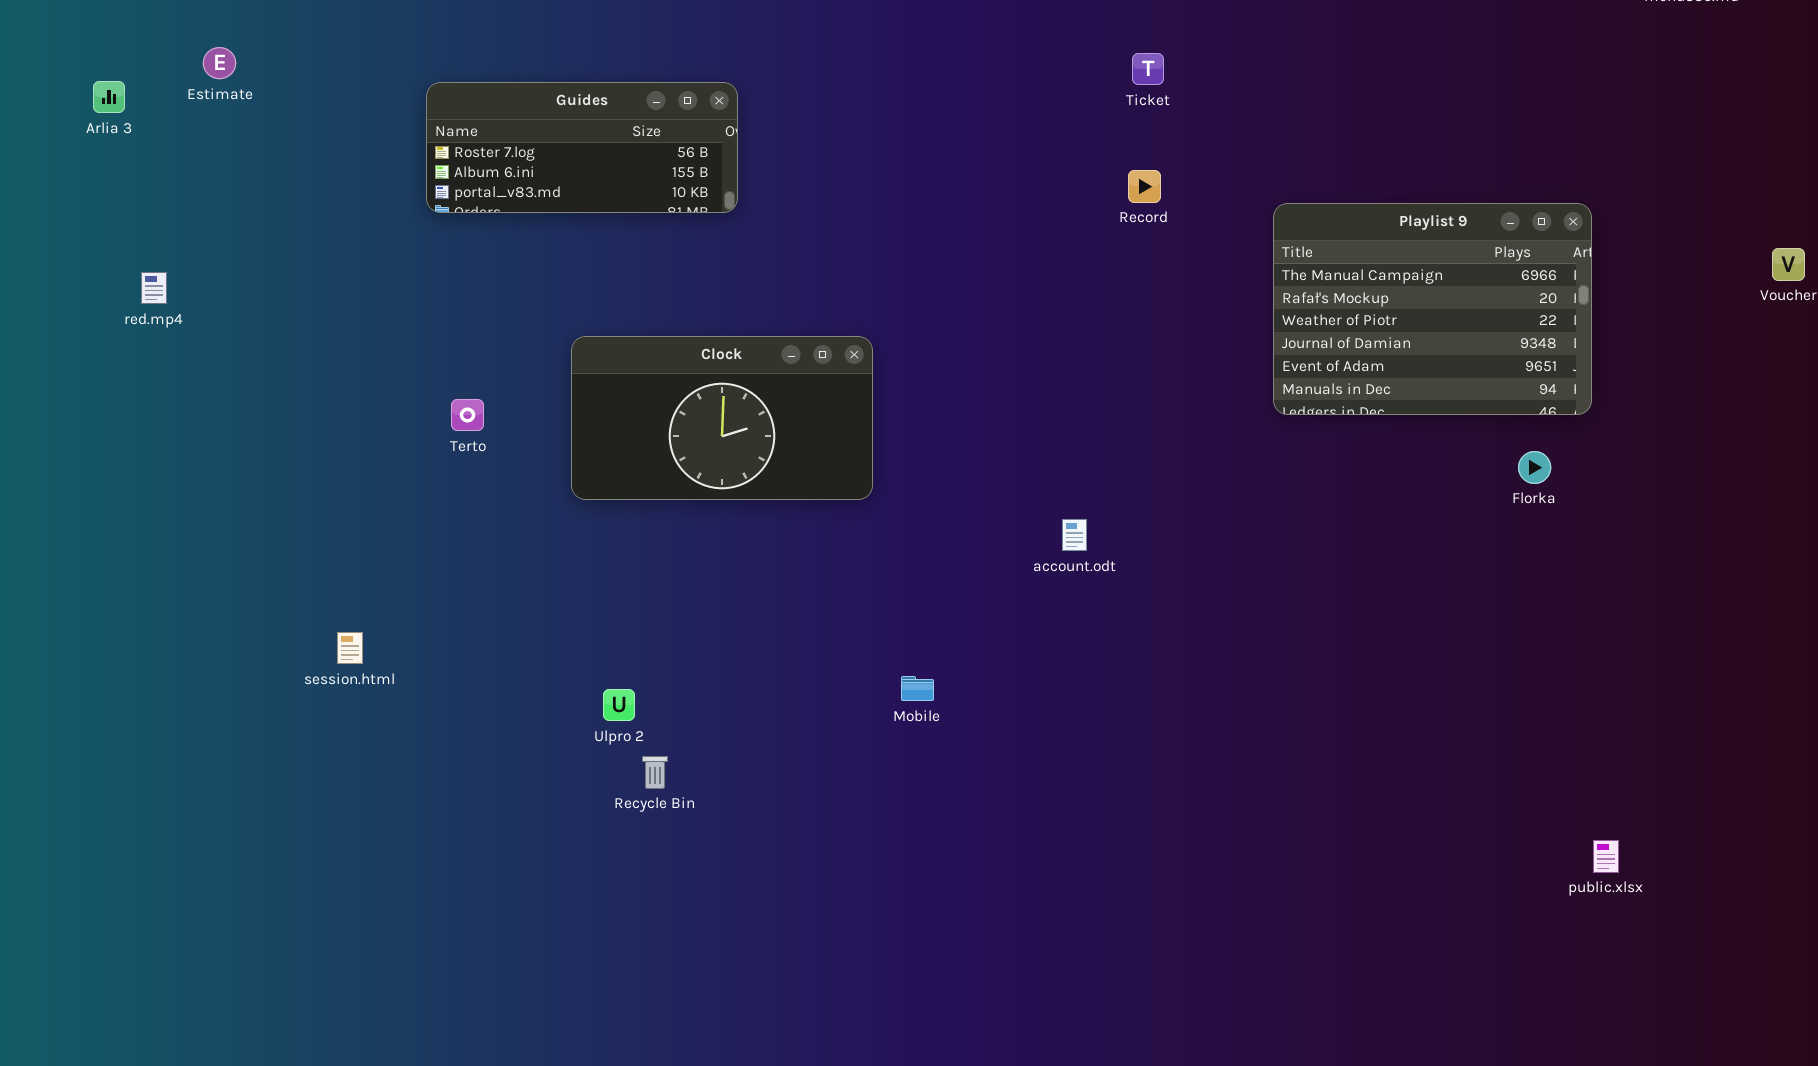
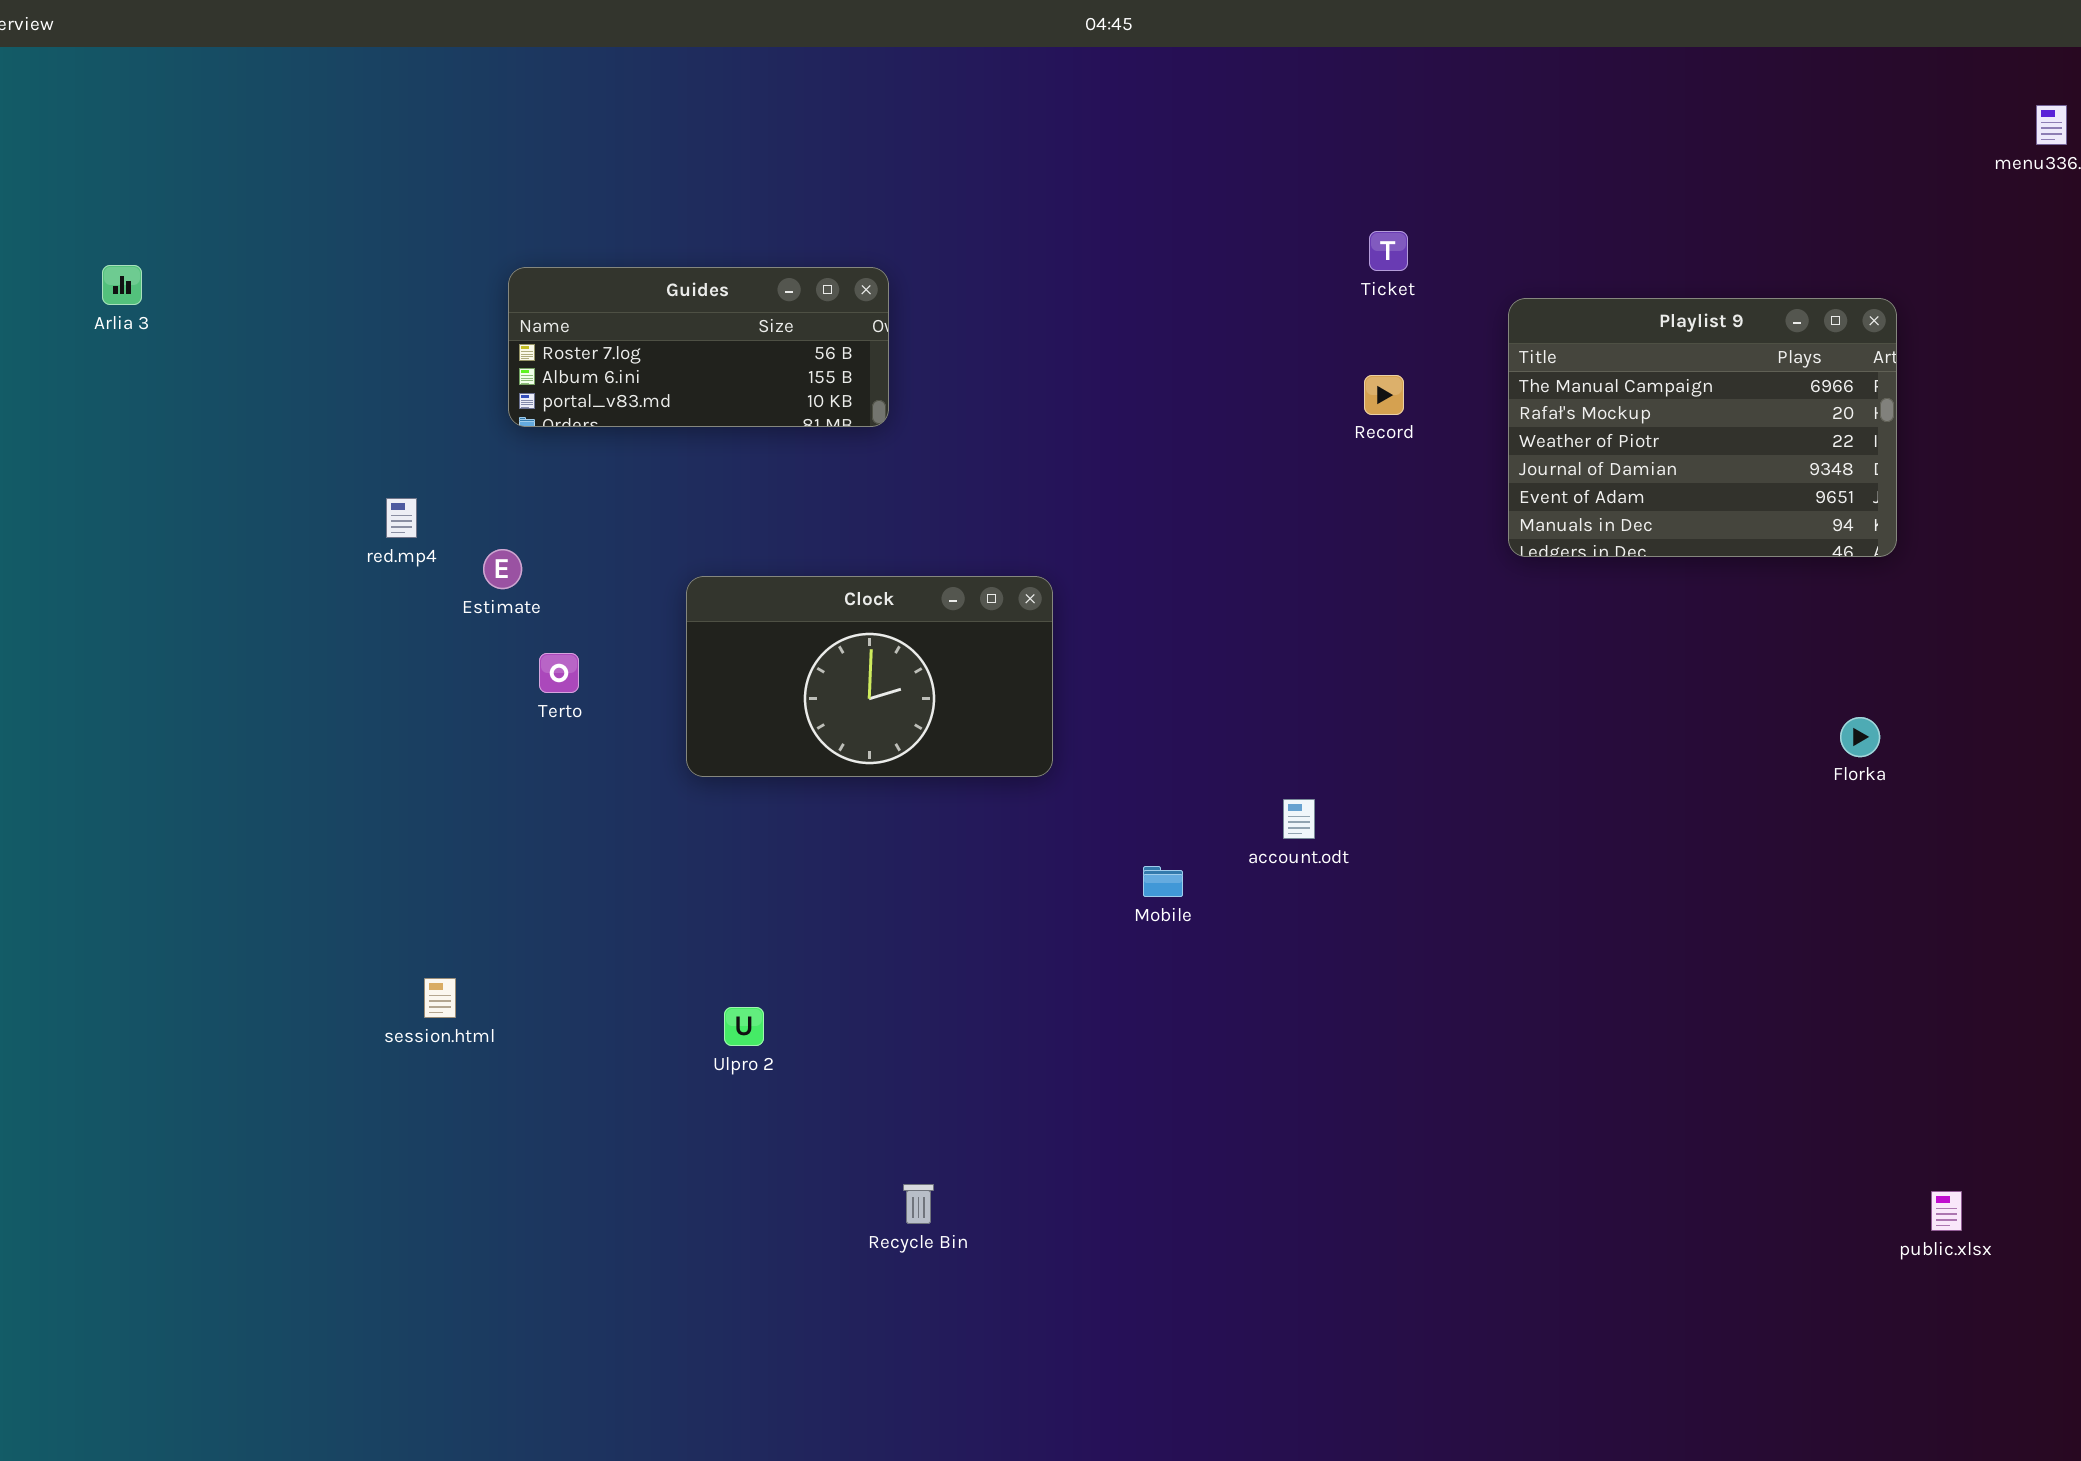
Estimate: [203,47,236,79] -> [483,549,522,589], moved
Playlist 9: [1273,203,1592,415] -> [1508,298,1897,557], moved
red.mp4: [141,272,167,304] -> [386,498,417,538], moved
session.html: [337,632,363,664] -> [424,978,456,1018], moved
Mobile: [901,676,934,701] -> [1143,866,1183,897], moved
Recycle Bin: [642,756,668,789] -> [903,1184,934,1224], moved

